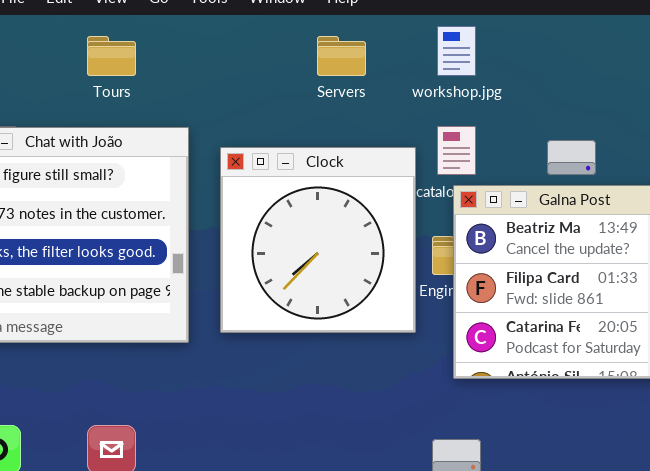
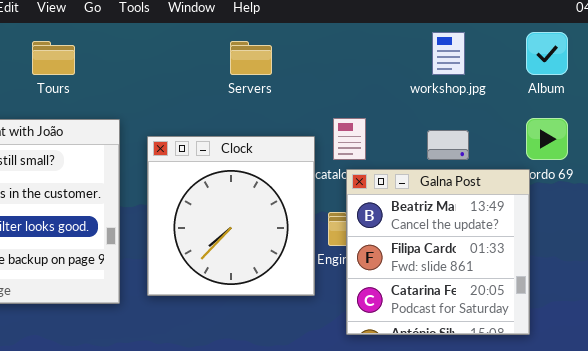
workshop.jpg: [437,26,476,76] -> [432,32,465,75], moved

